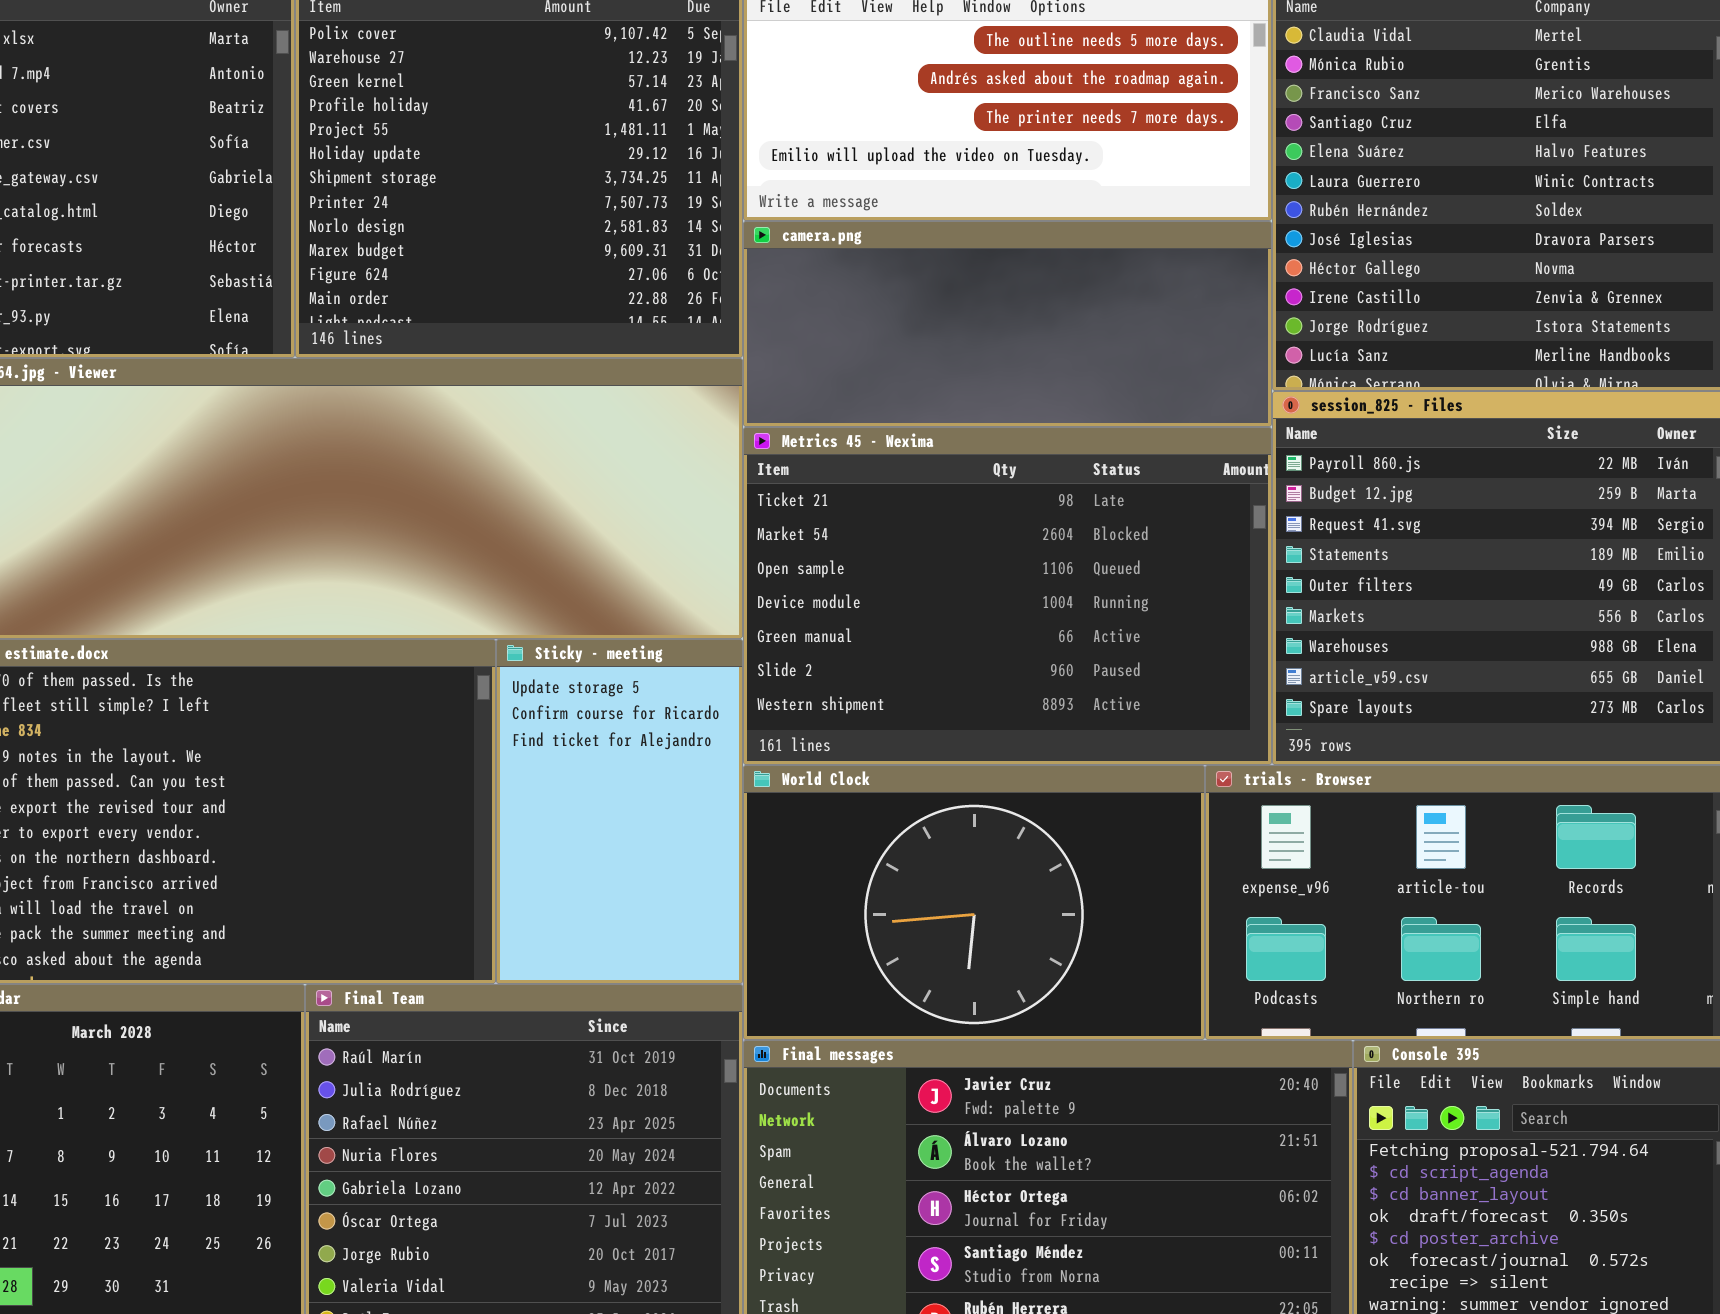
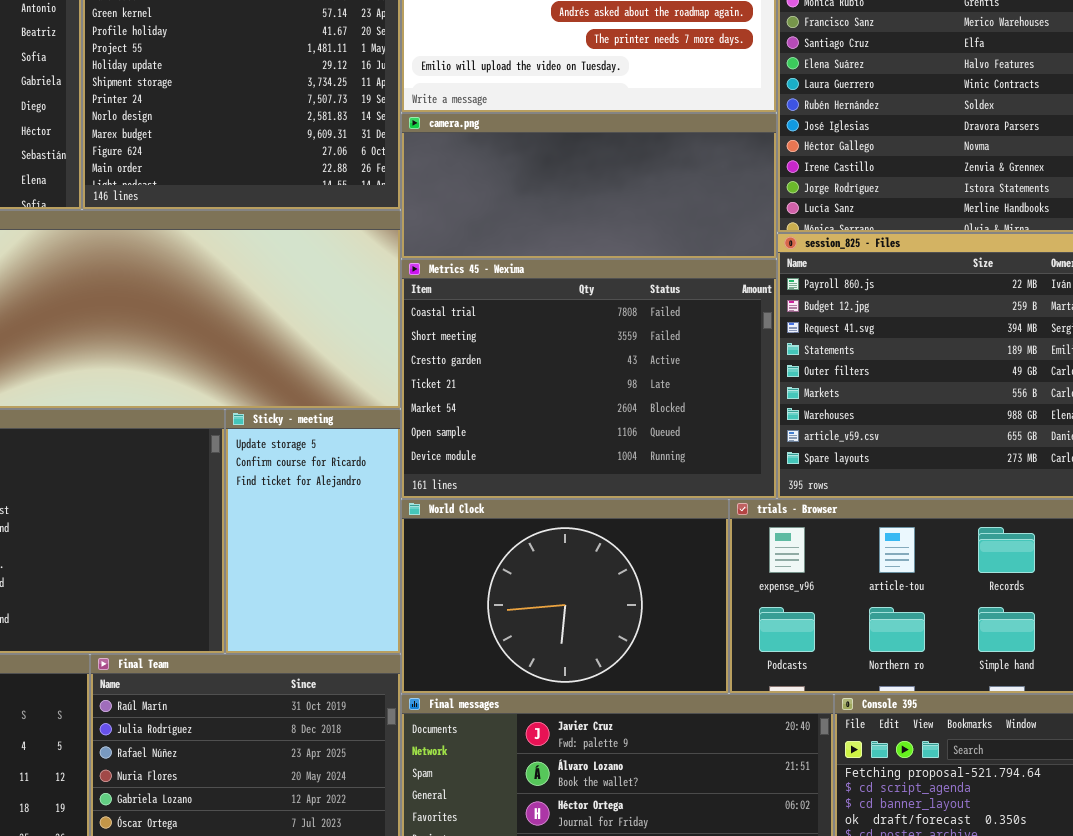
Metrics 45 - Wexima: [743,427,1272,765] -> [401,259,777,499], scrolled up 3 rows

